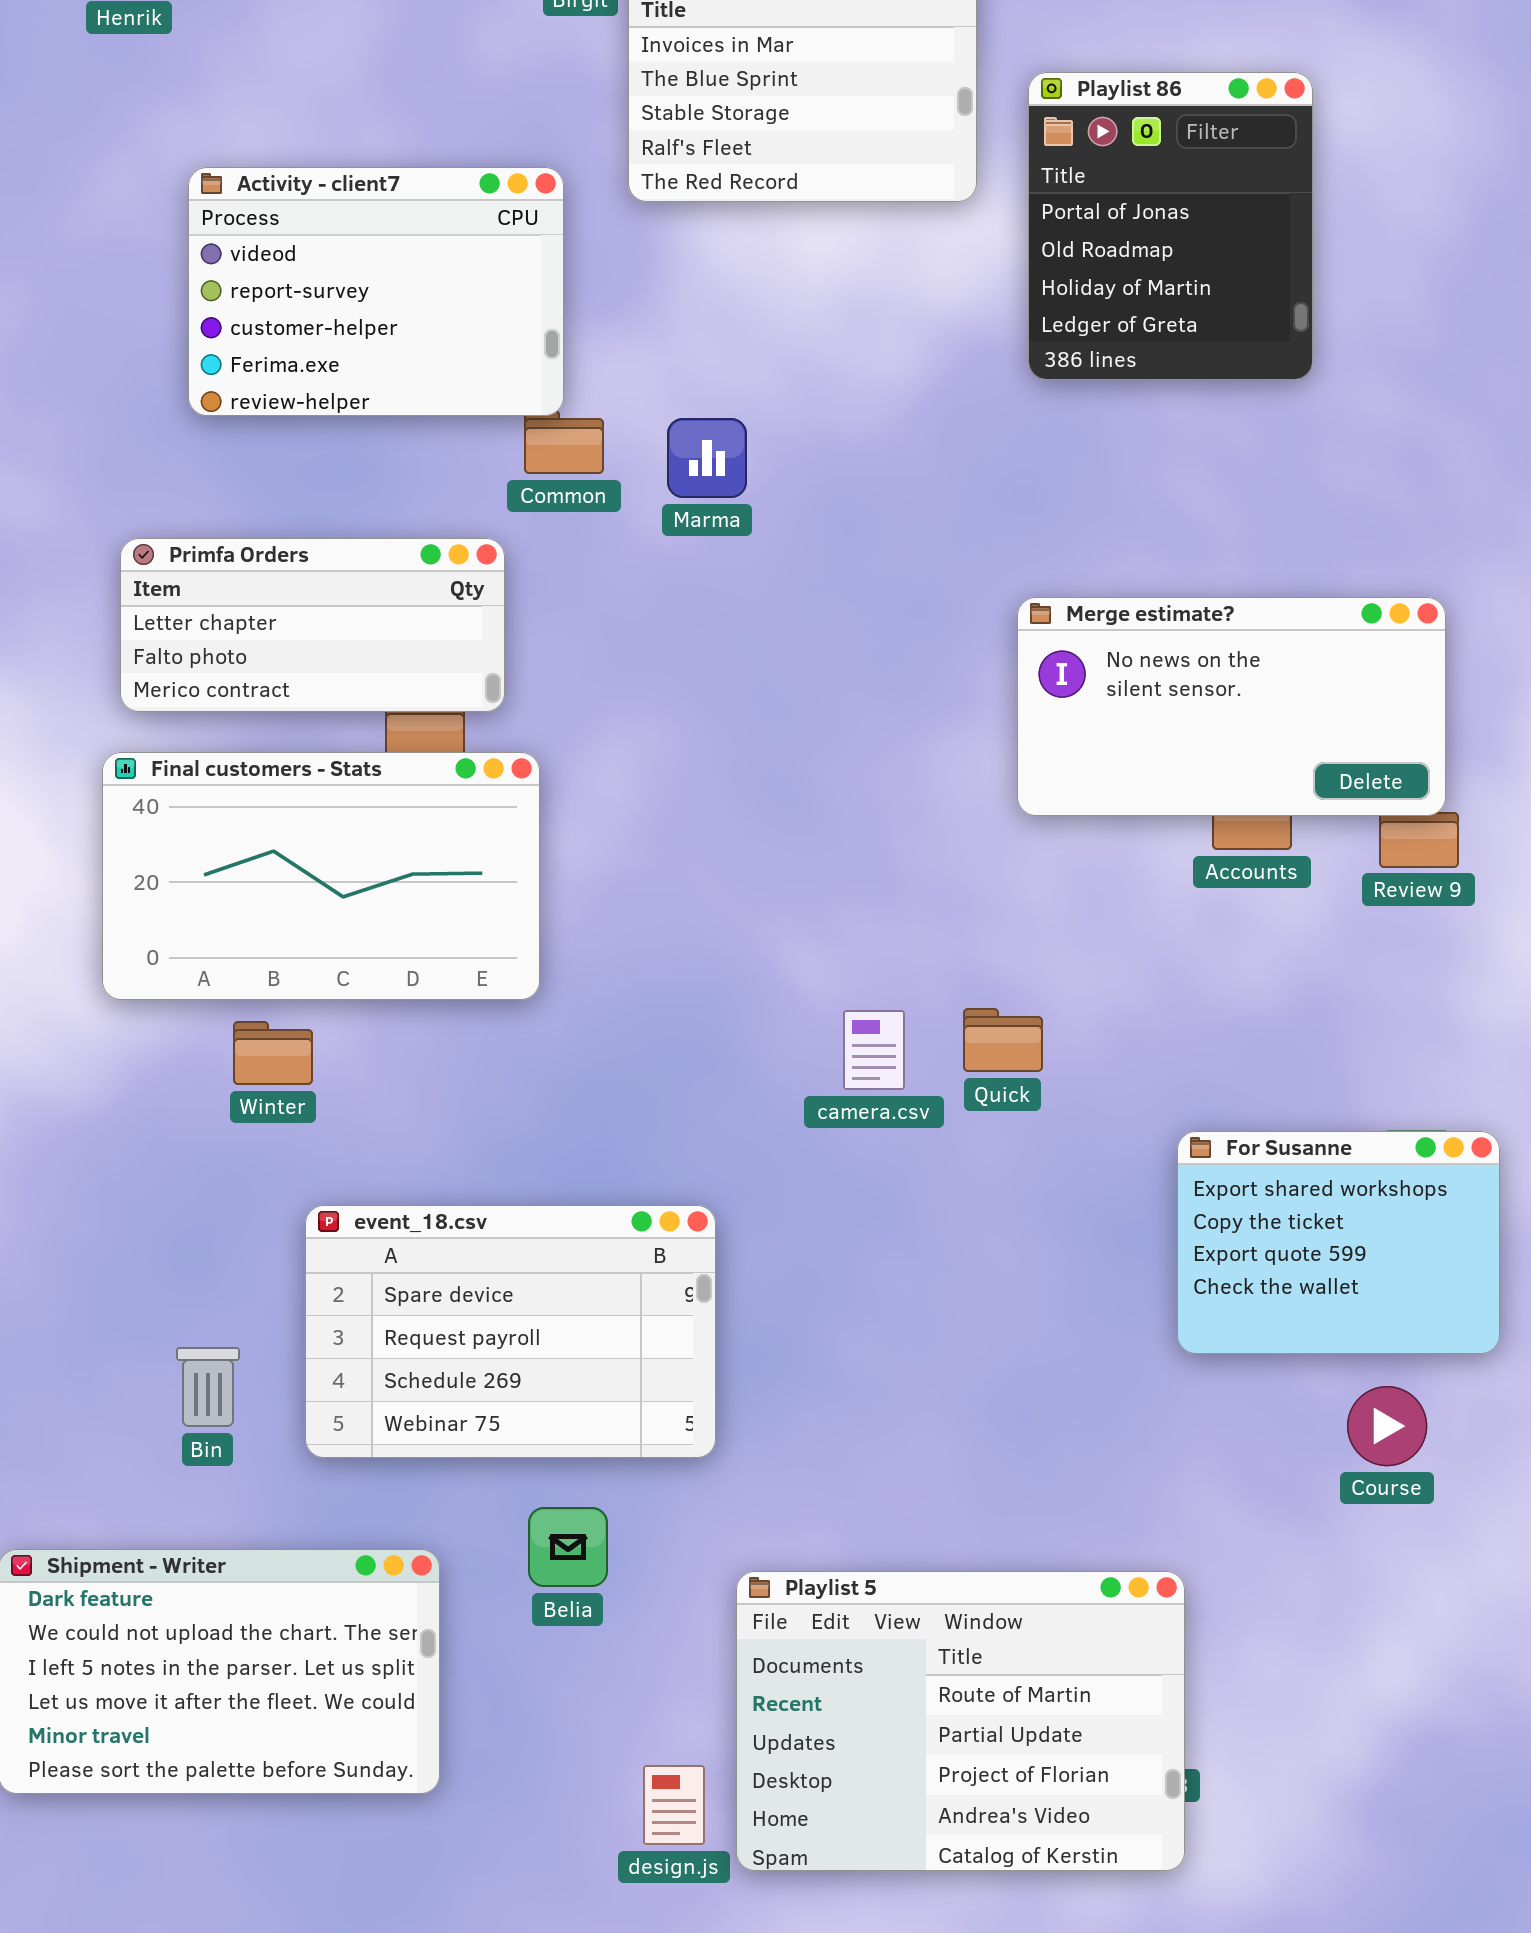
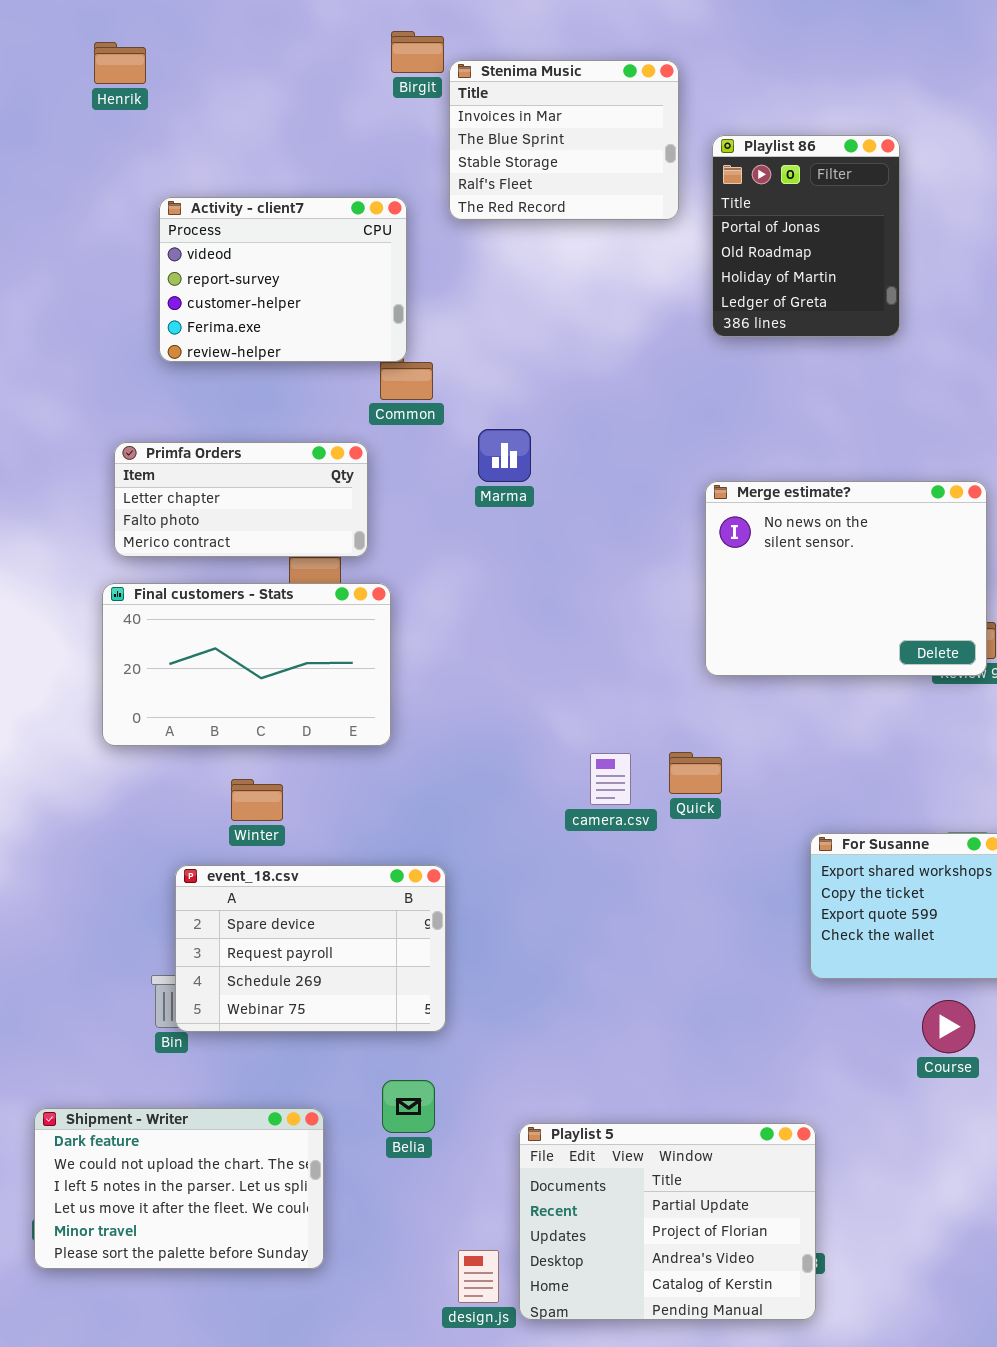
Marma: [667,418,747,498] -> [478,429,531,482], moved
Merge estimate?: [1017,597,1446,816] -> [705,481,987,676], resized
Winter: [233,1021,313,1085] -> [231,779,283,821], moved
event_18.csv: [305,1205,716,1458] -> [175,865,446,1032], moved
Playlist 5: [736,1571,1185,1871] -> [519,1123,816,1320], scrolled down 1 row

